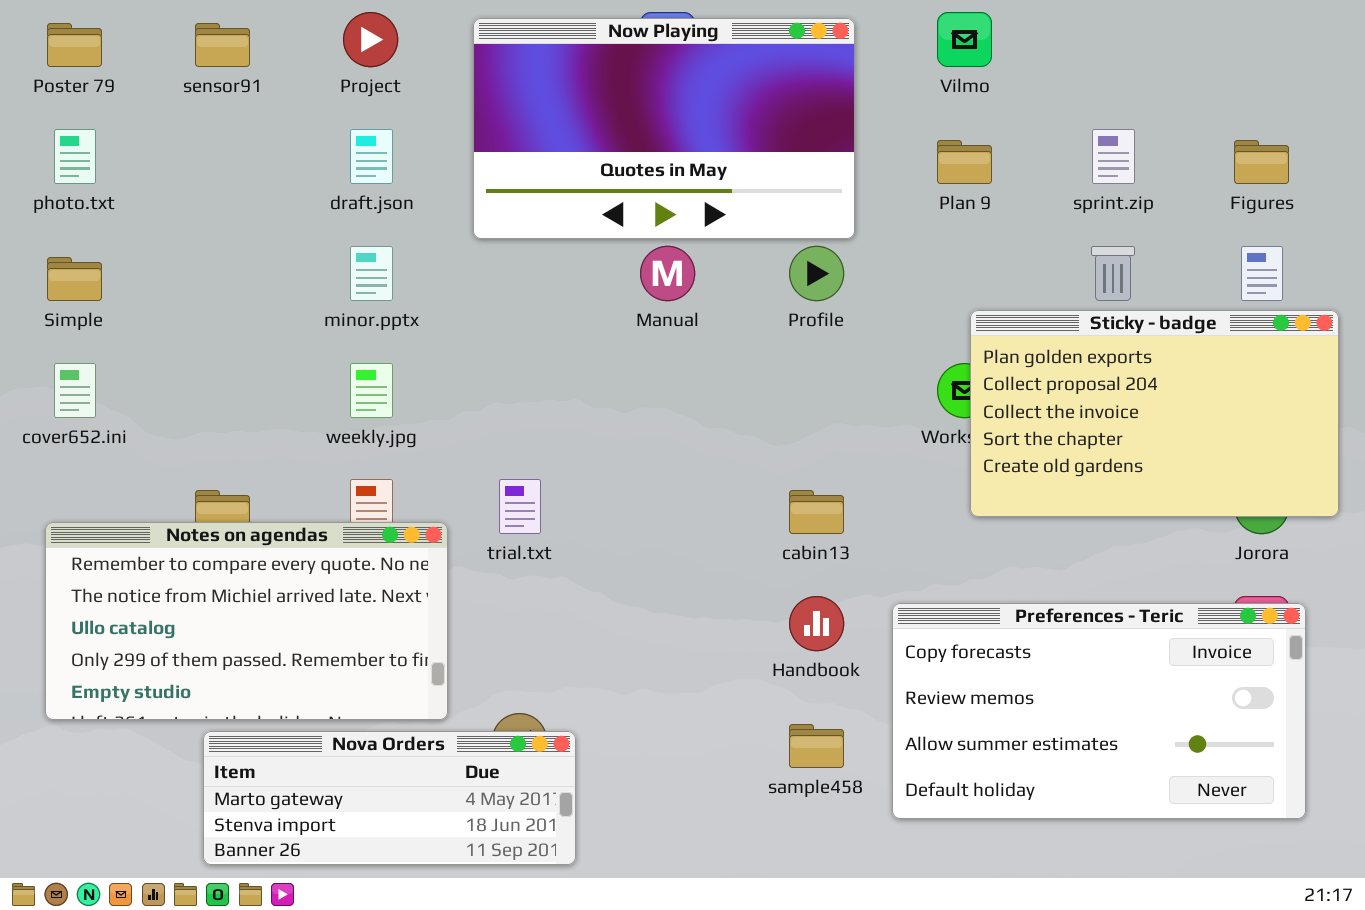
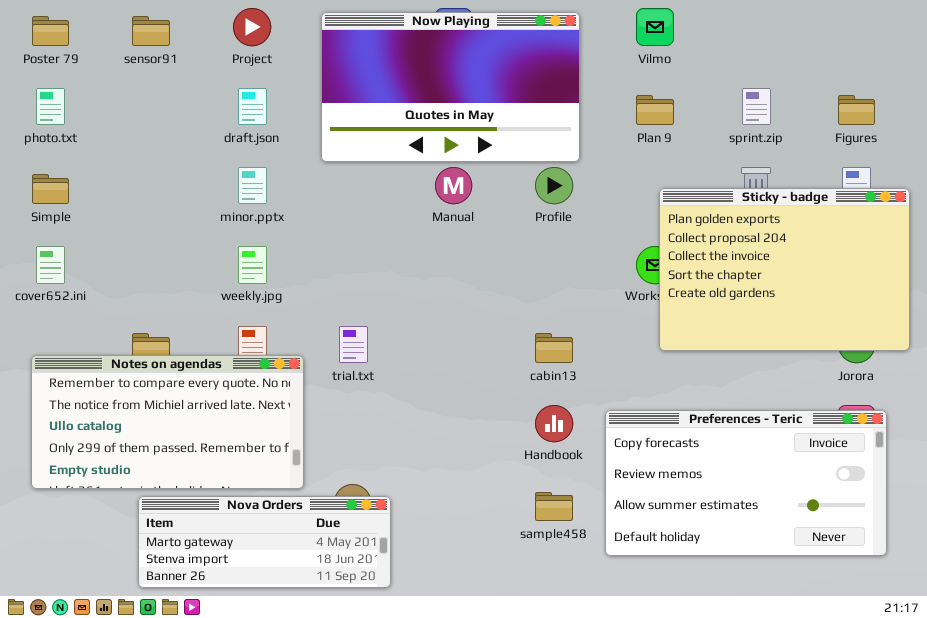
Sticky - badge: [970,310,1339,517] -> [659,188,910,351], resized

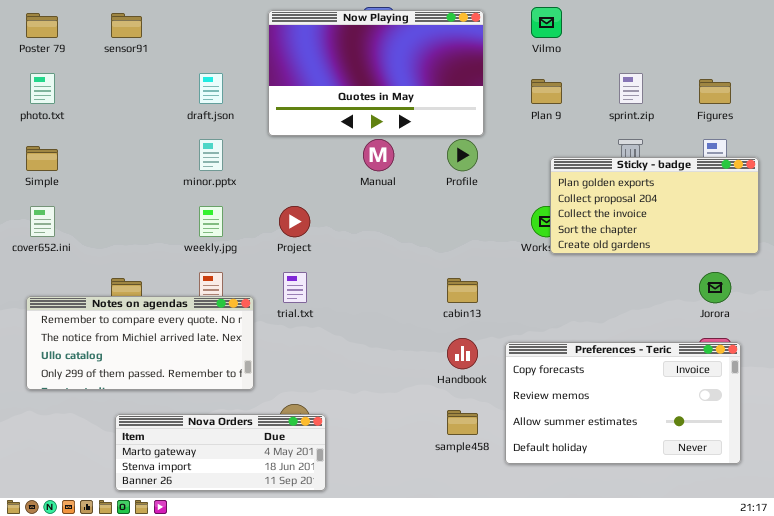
Project: [233,8,271,46] -> [279,206,310,237], moved
Sticky - badge: [659,188,910,351] -> [550,157,759,254], resized
Notes on agendas: [31,355,304,489] -> [26,296,254,390], resized

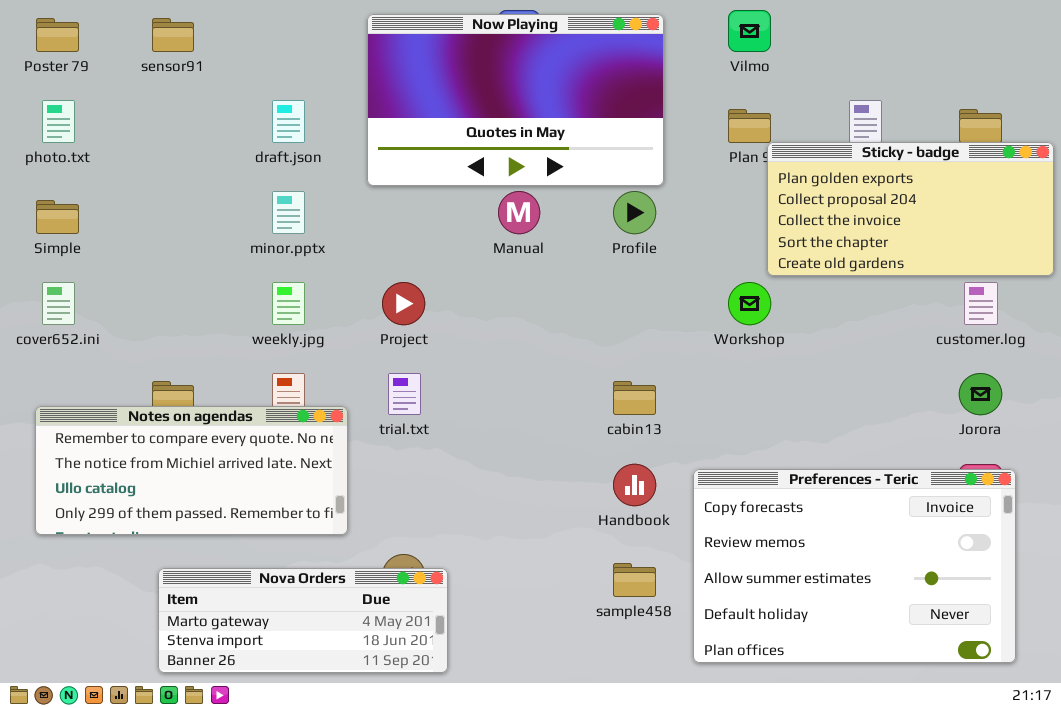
Sticky - badge: [550,157,759,254] -> [767,142,1054,276], moved
Preferences - Teric: [505,342,741,464] -> [693,469,1016,663], resized

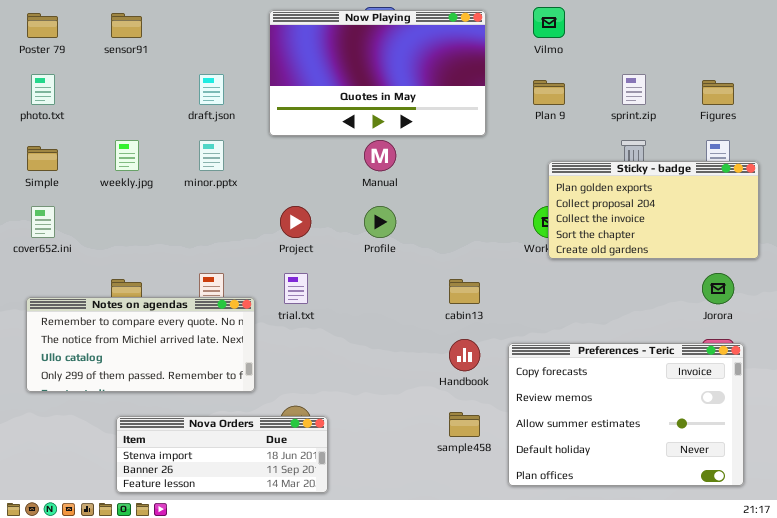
Sticky - badge: [767,142,1054,276] -> [548,161,759,259], moved
Profile: [613,191,656,234] -> [364,206,396,238], moved
weekly.jpg: [272,282,305,325] -> [115,140,139,171], moved
Nova Orders: [158,568,448,673] -> [116,416,328,493], scrolled down 1 row

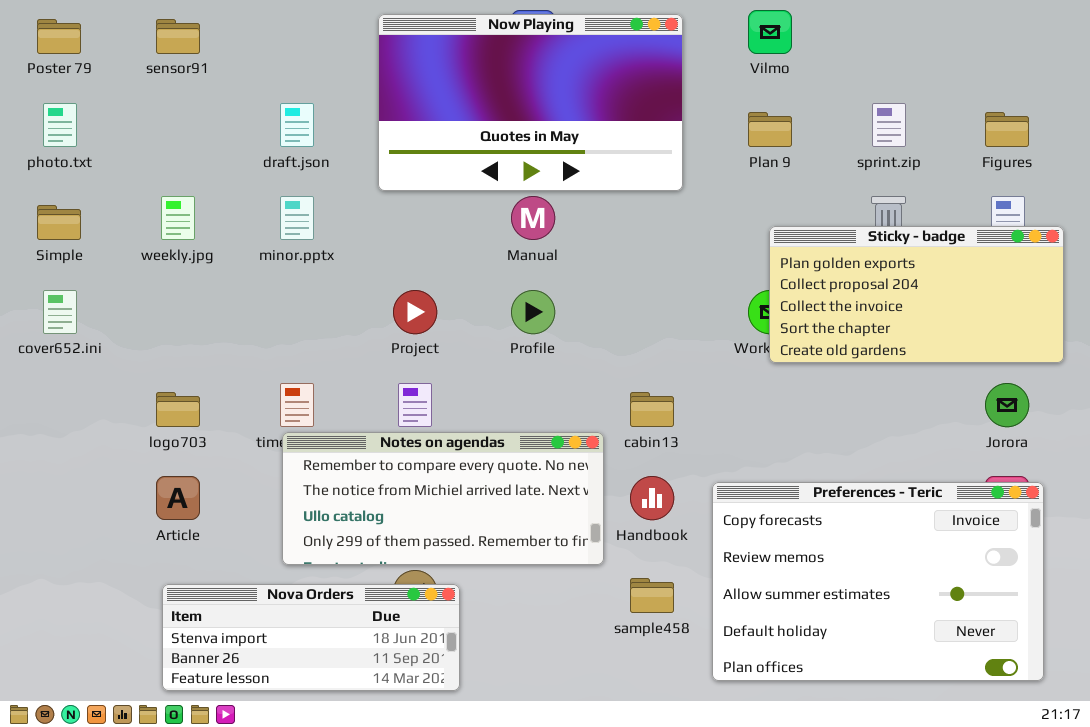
Notes on agendas: [26,297,255,392] -> [282,432,604,565], moved

